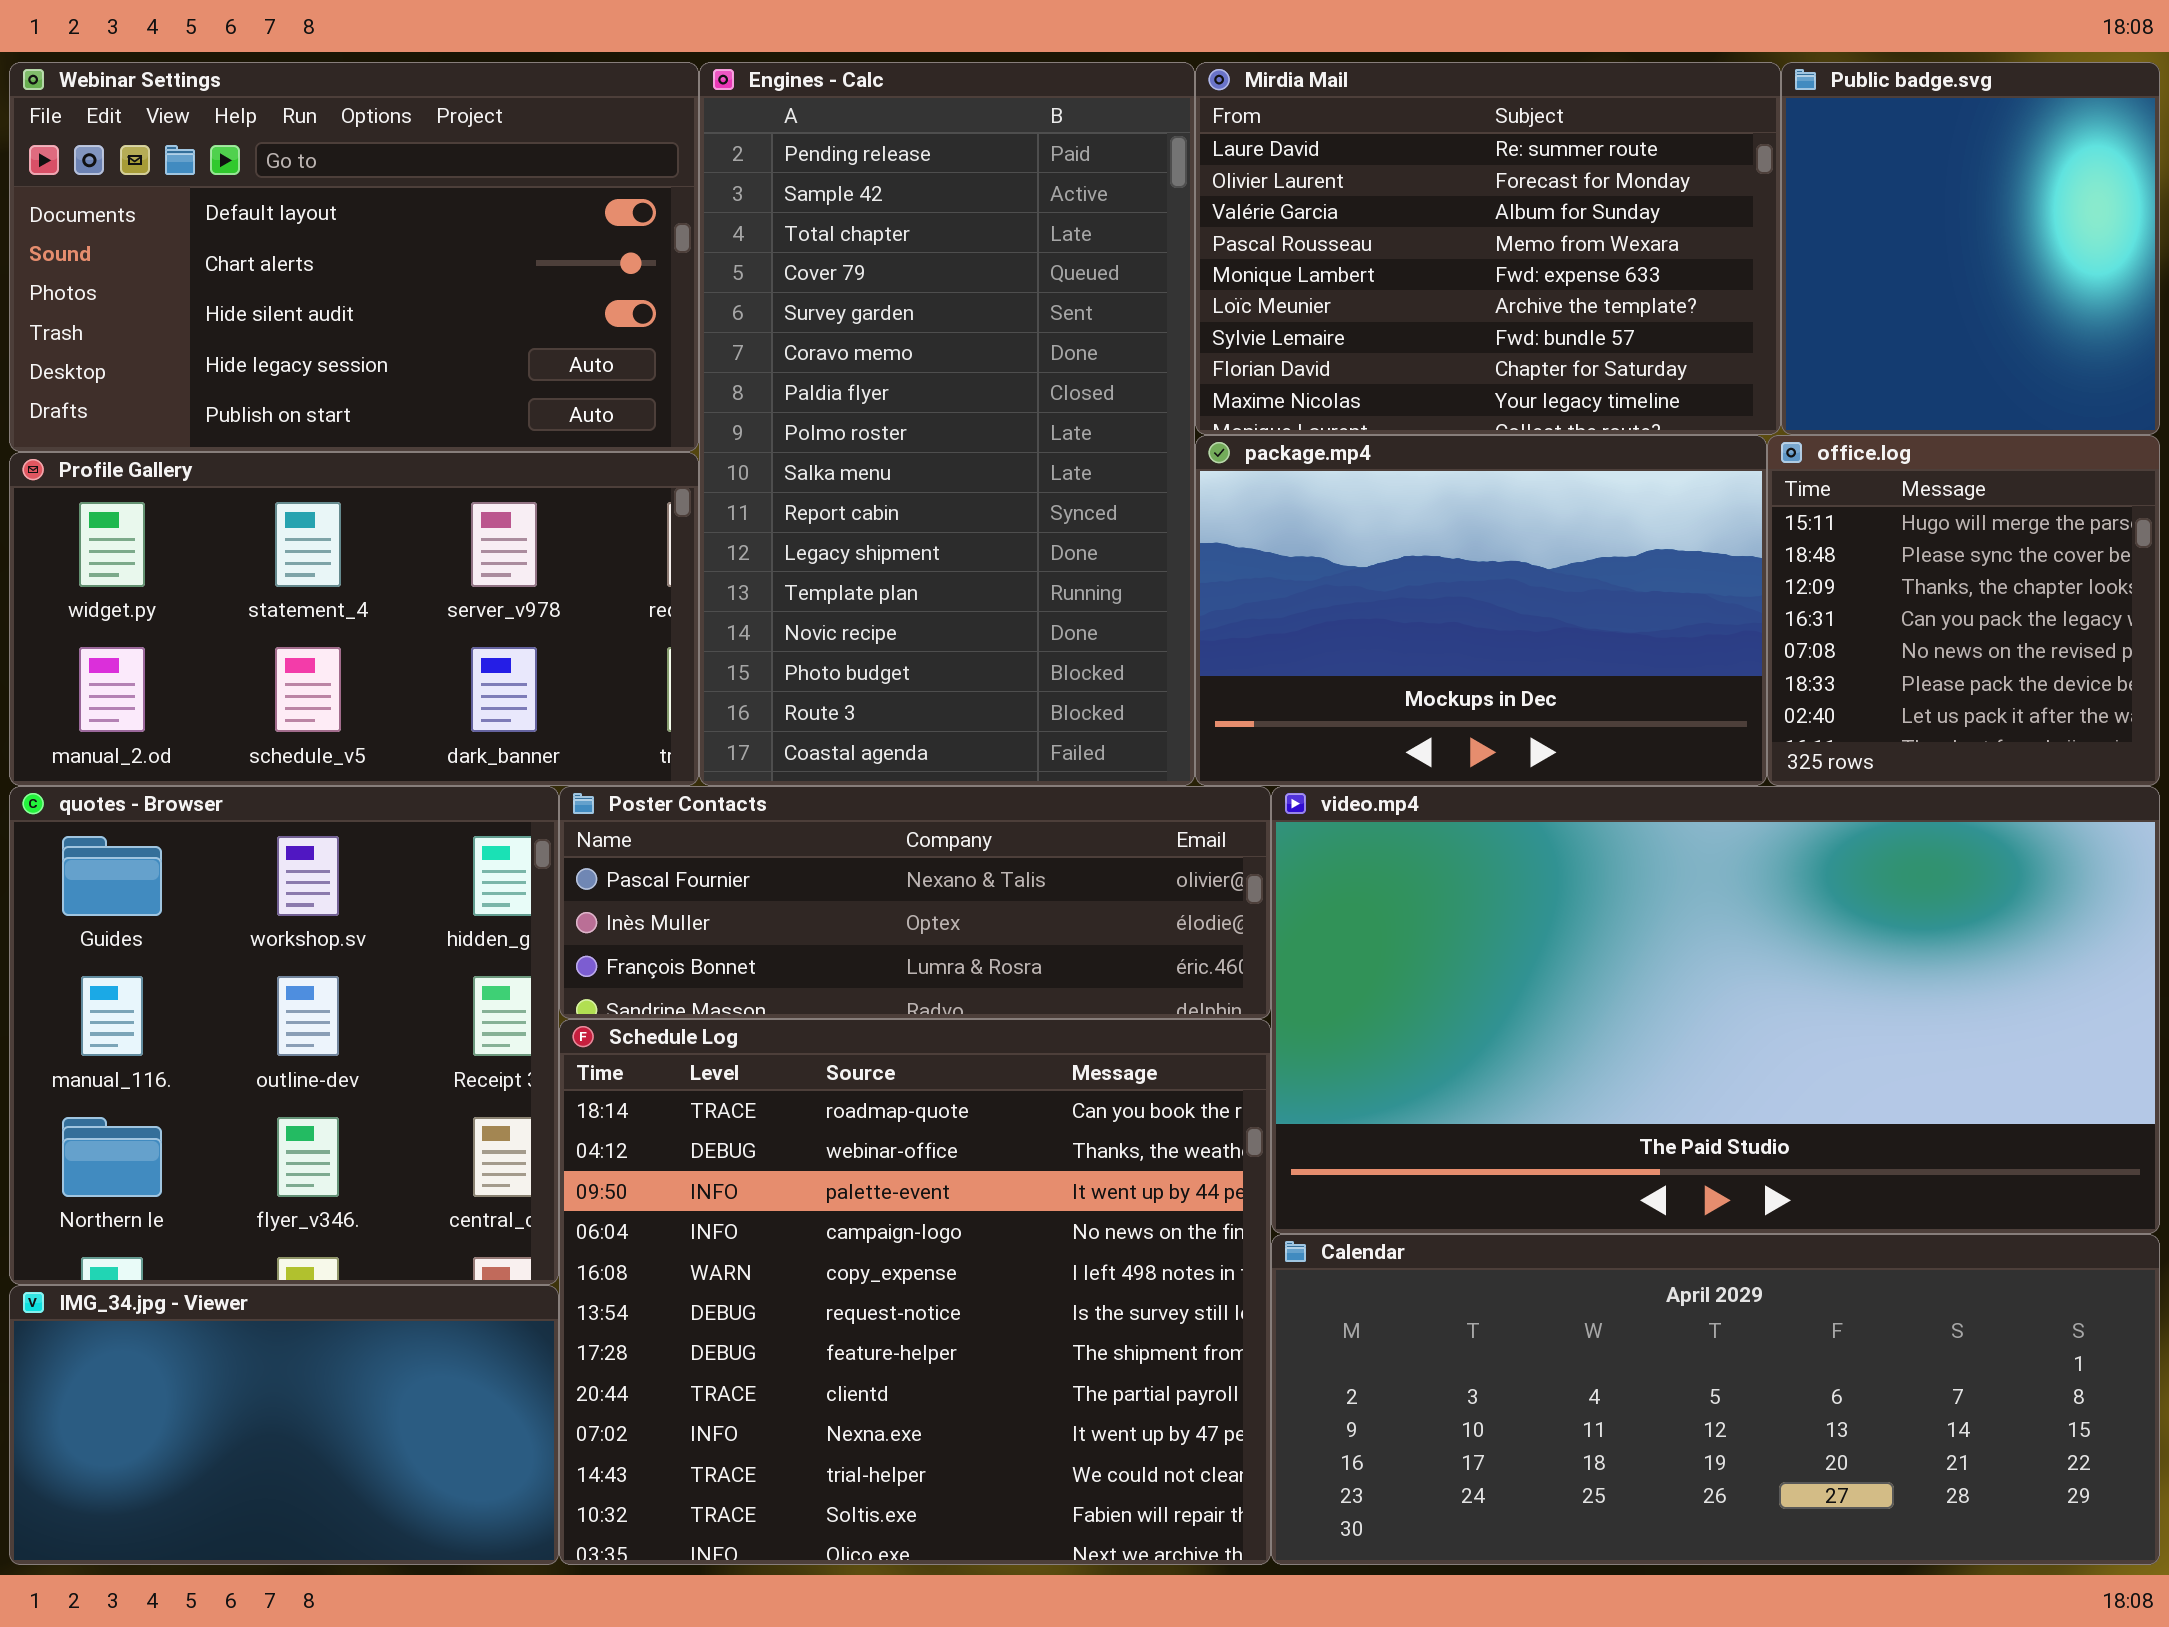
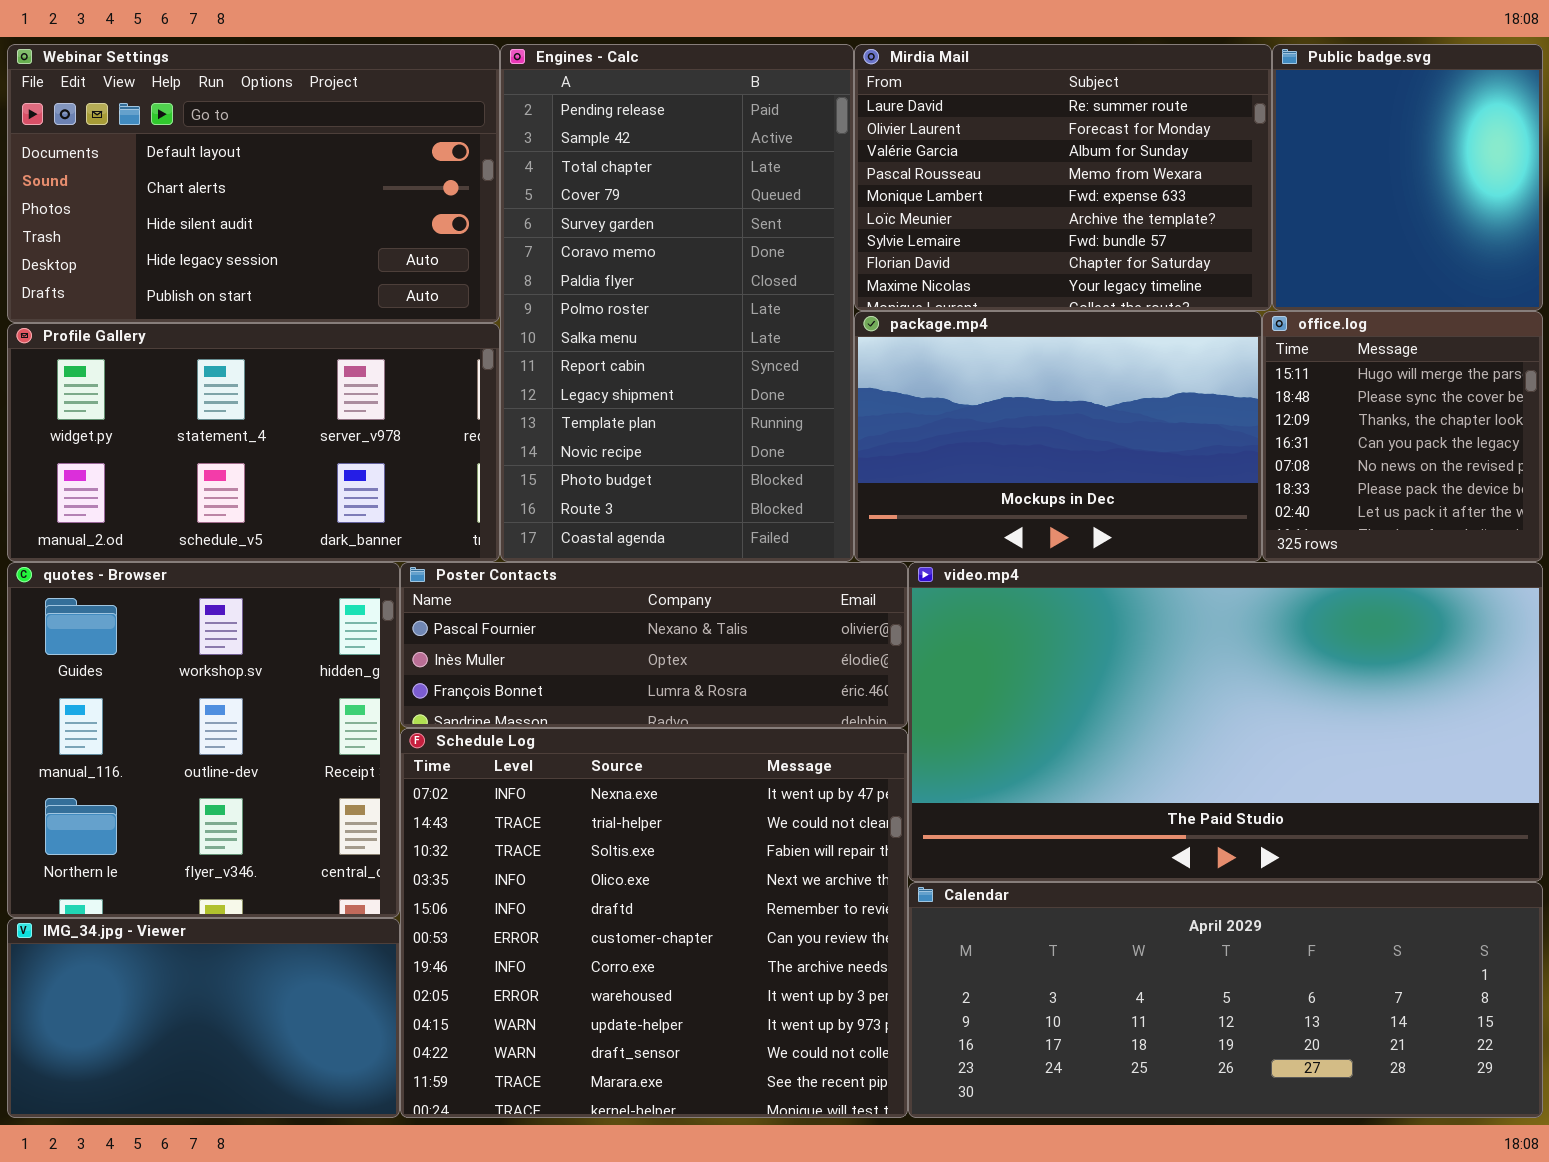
Schedule Log: [559,1019,1271,1565] -> [400,728,908,1118], scrolled down 8 rows

